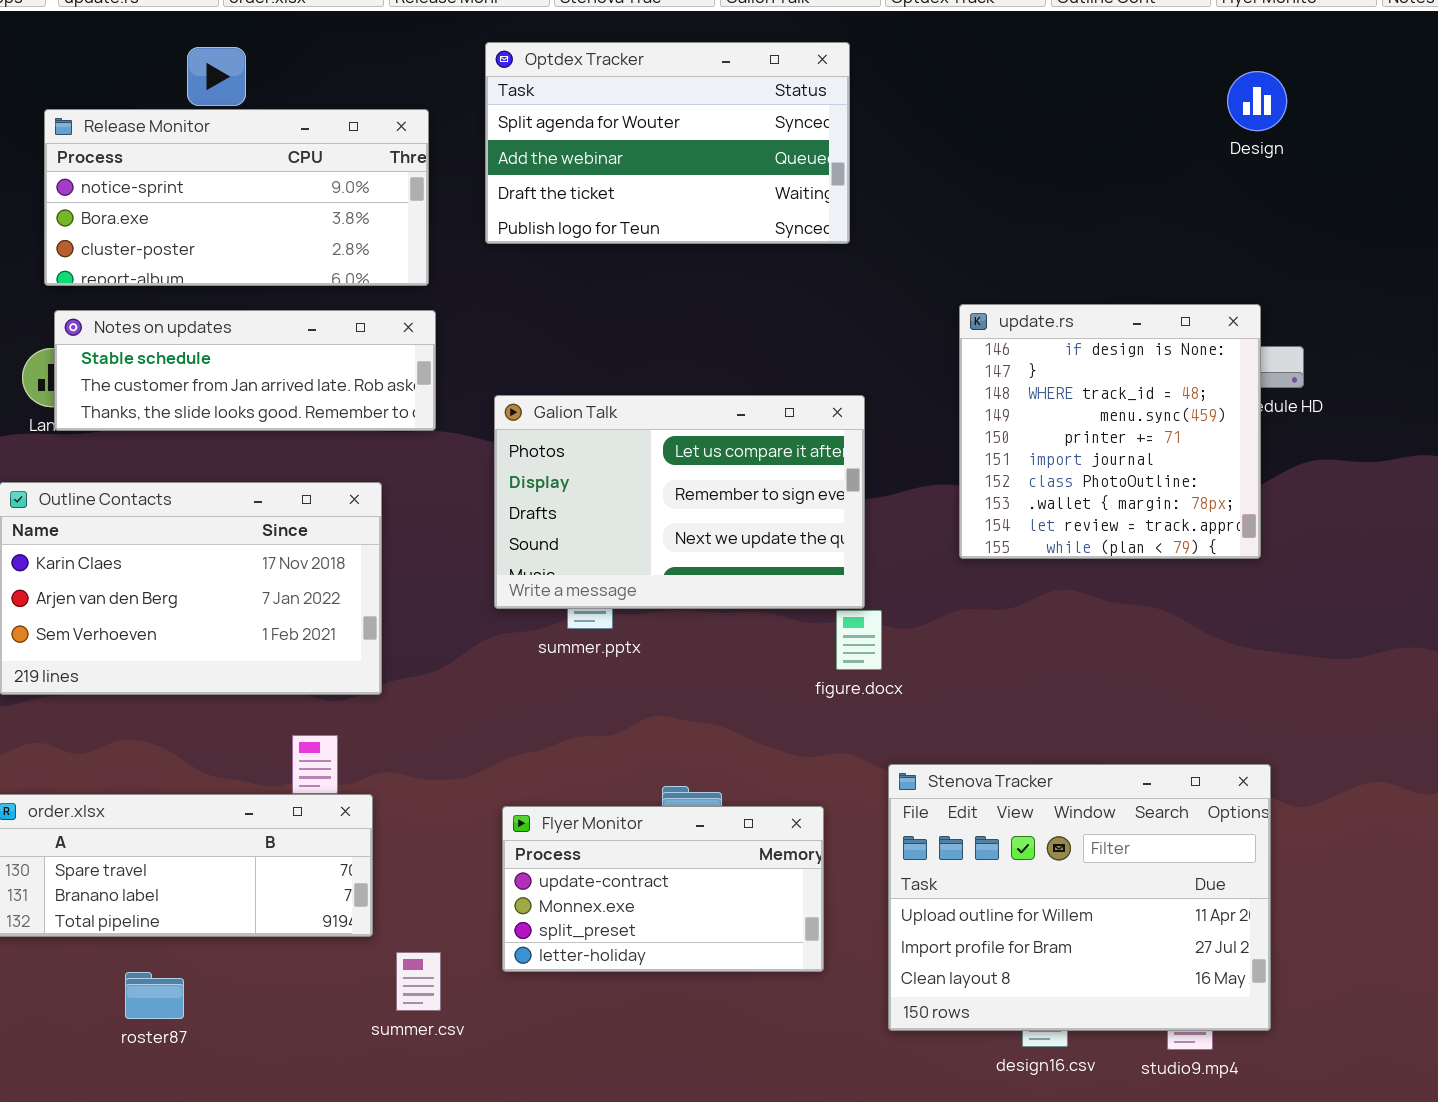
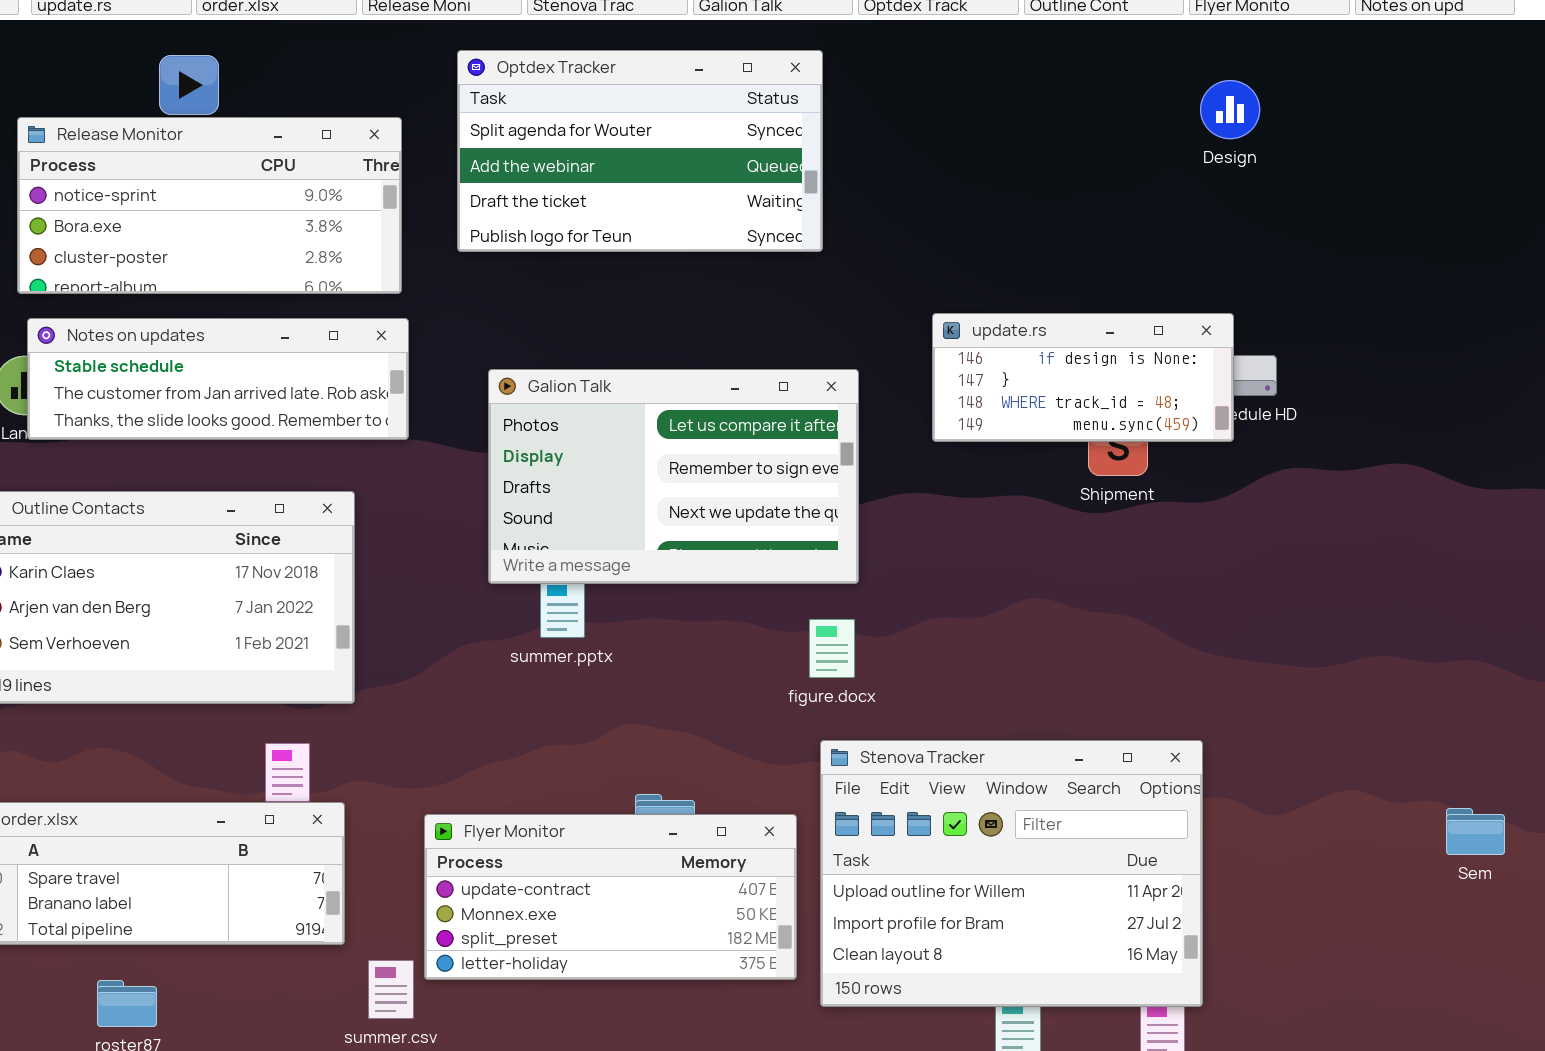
update.rs: [959,304,1261,559] -> [932,313,1234,442], resized
Galion Talk: [494,395,865,609] -> [488,369,859,584], moved
Stenova Tracker: [888,764,1271,1031] -> [820,740,1203,1007], moved
Flyer Monitor: [502,806,824,972] -> [424,814,797,980], resized

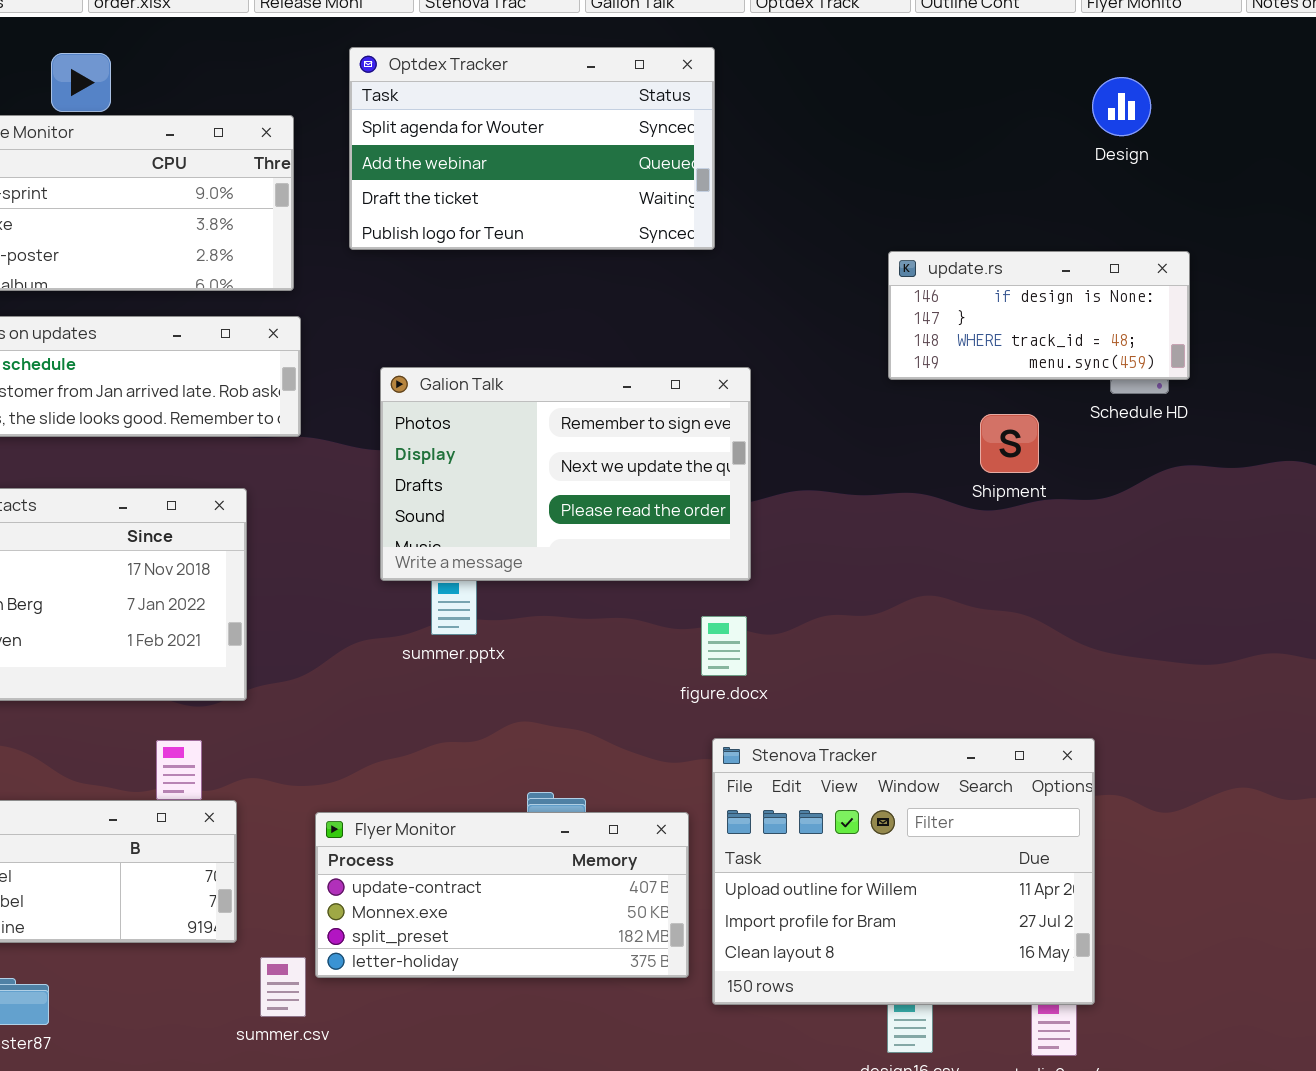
update.rs: [932,313,1234,442] -> [888,251,1190,380], moved
Galion Talk: [488,369,859,584] -> [380,367,751,581], scrolled down 1 row

